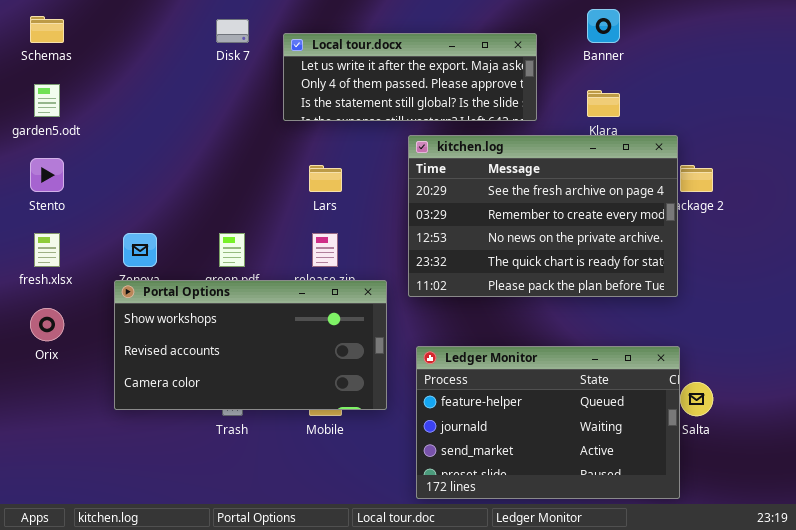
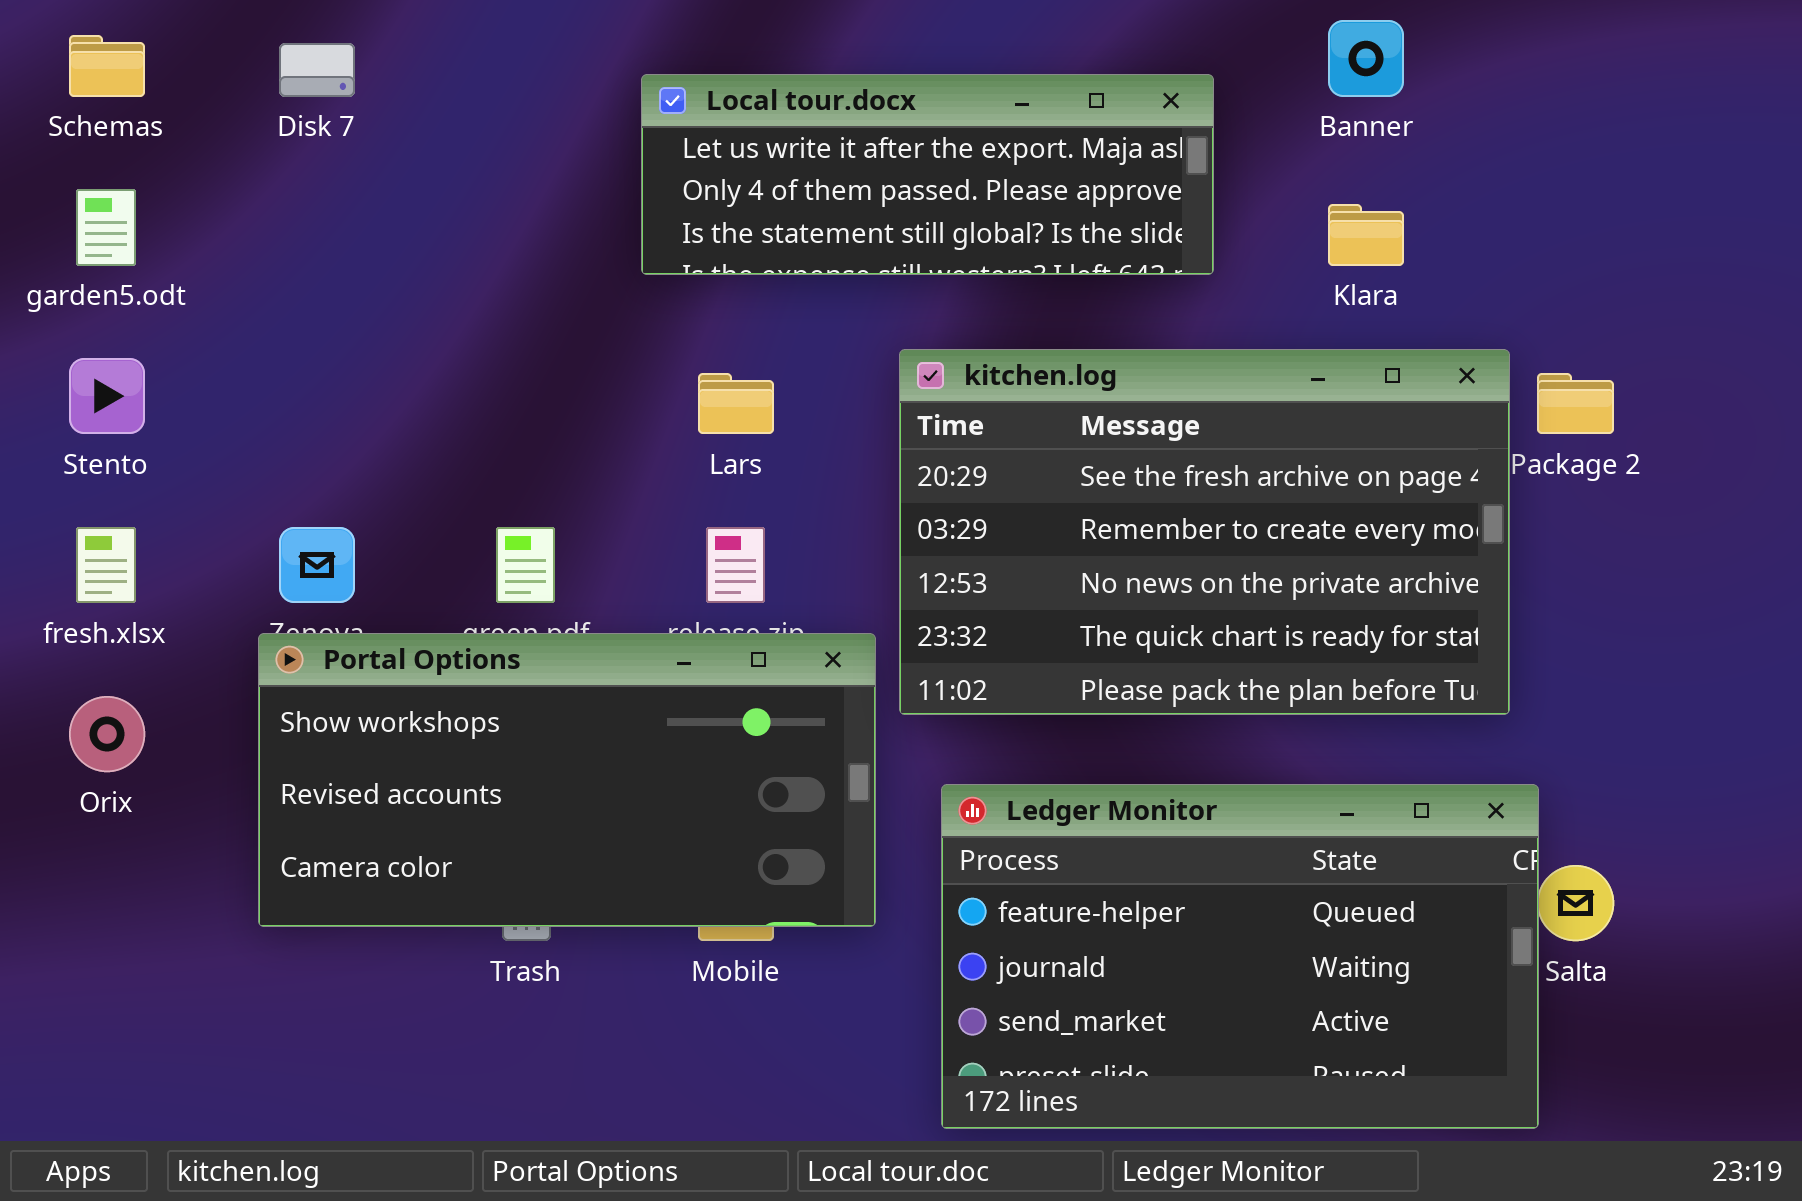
Disk 7: [216,19,249,43] -> [279,43,355,97], moved
kitchen.log: [408,135,678,297] -> [899,349,1510,715], moved

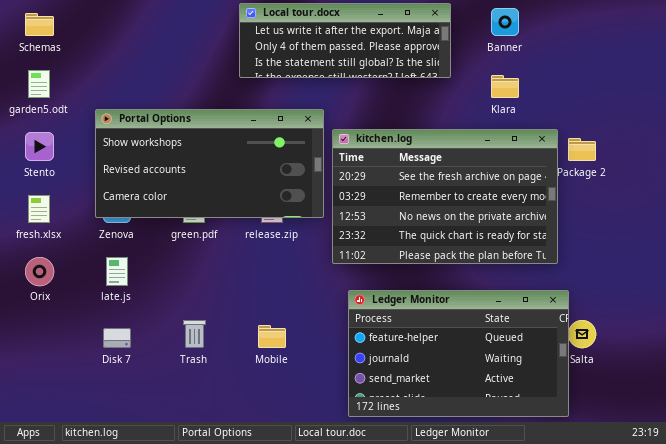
Disk 7: [279,43,355,97] -> [103,328,131,348], moved
Local tour.docx: [641,74,1214,275] -> [239,3,451,78], moved
Portal Options: [258,633,876,927] -> [95,109,324,218], moved

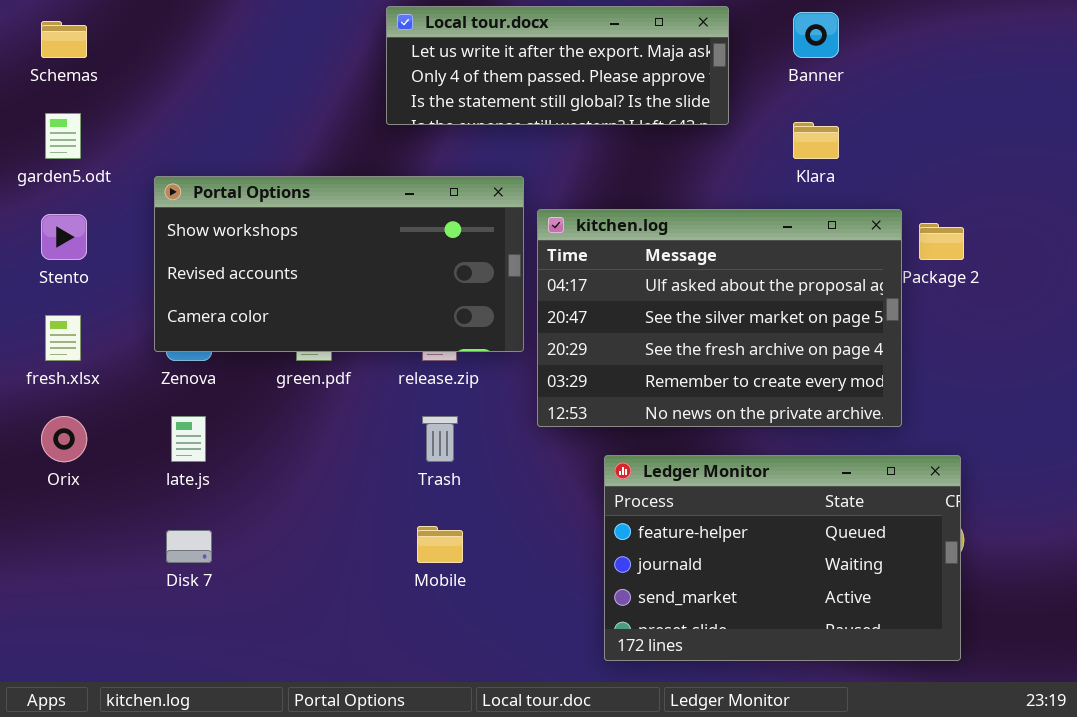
kitchen.log: [332,129,558,264] -> [537,209,902,427], scrolled up 2 rows
Ledger Monitor: [348,290,569,417] -> [604,455,961,661], moved
Trash: [183,320,206,348] -> [422,416,458,462], moved

